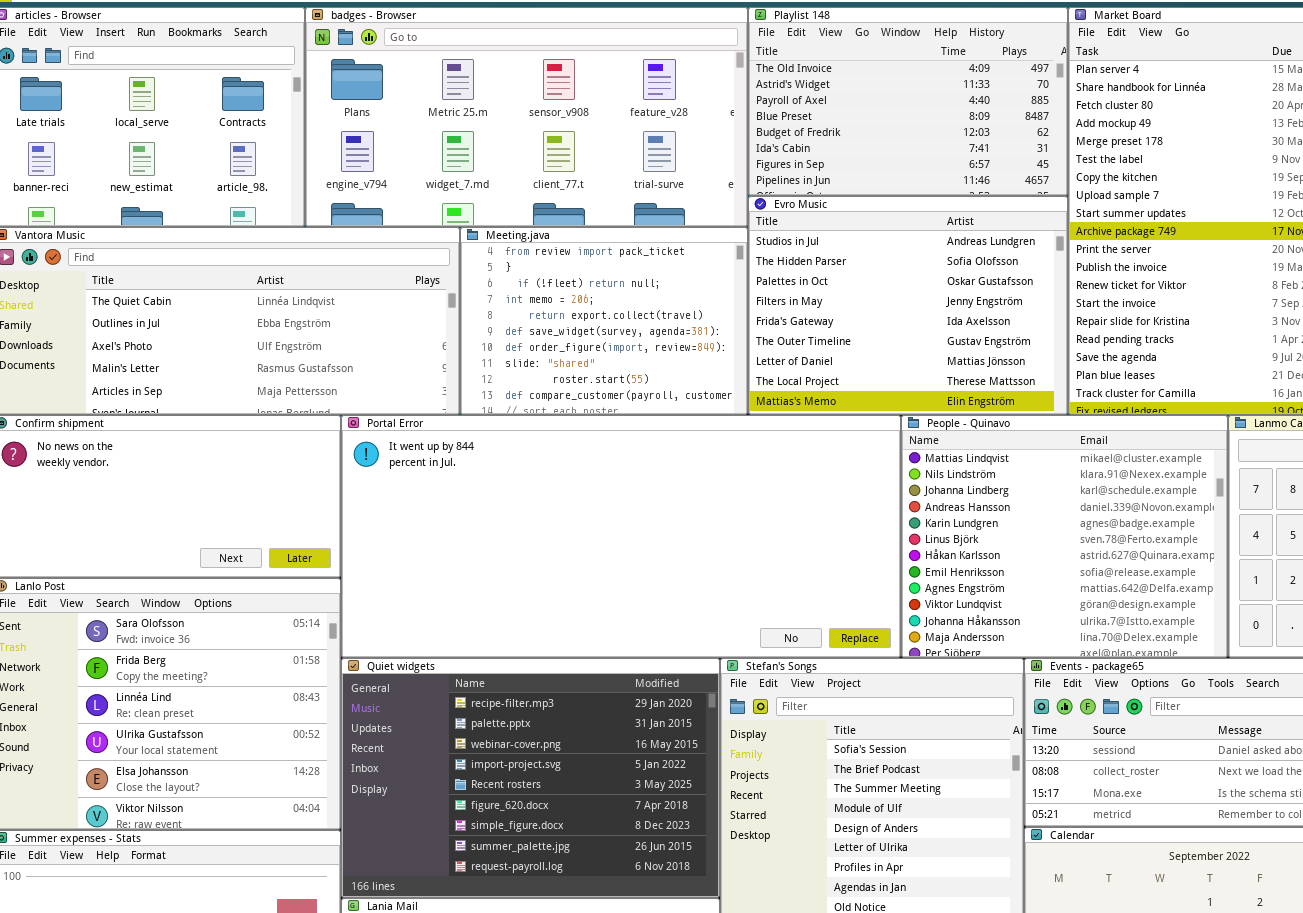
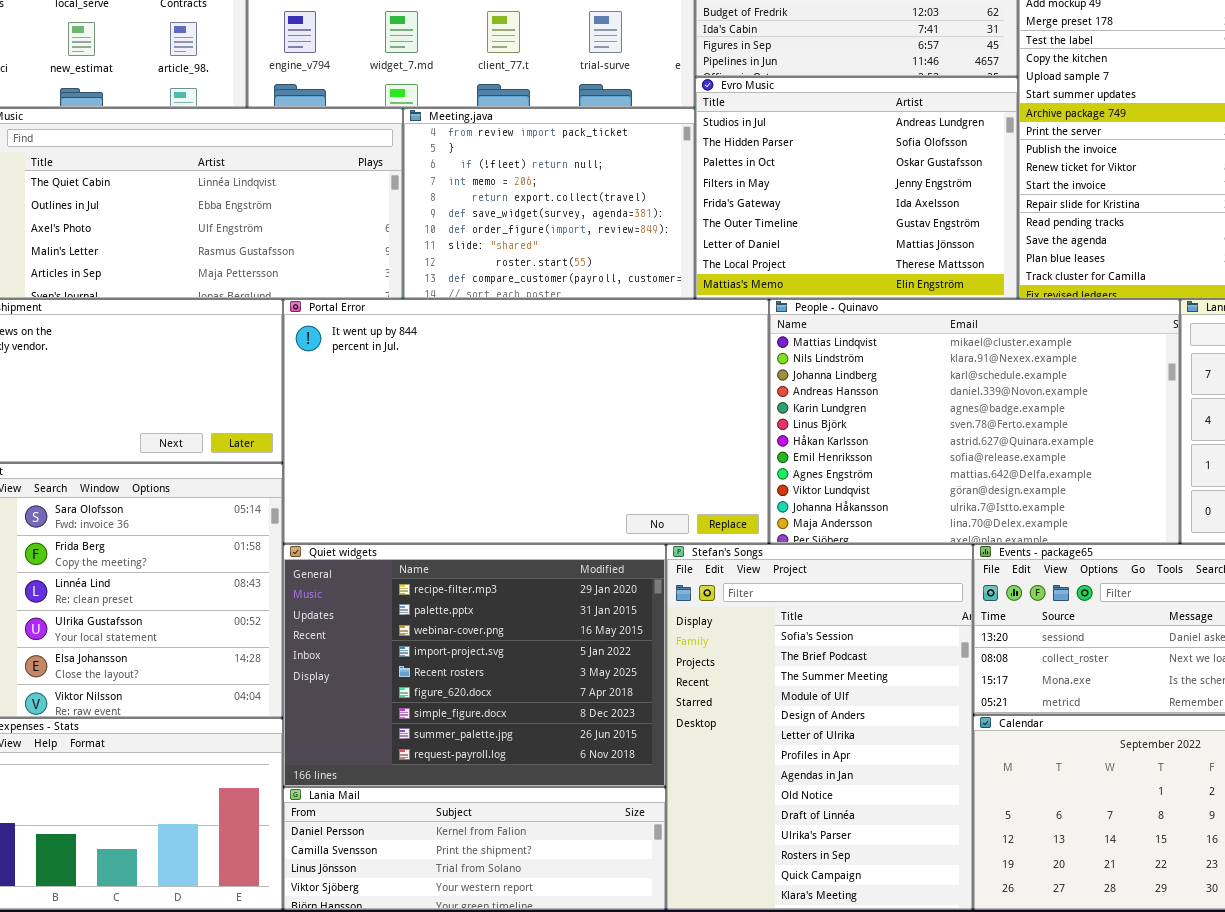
Portal Error: [341,415,901,658] -> [283,299,769,544], resized
People - Quinavo: [901,415,1228,658] -> [769,299,1180,544], resized

